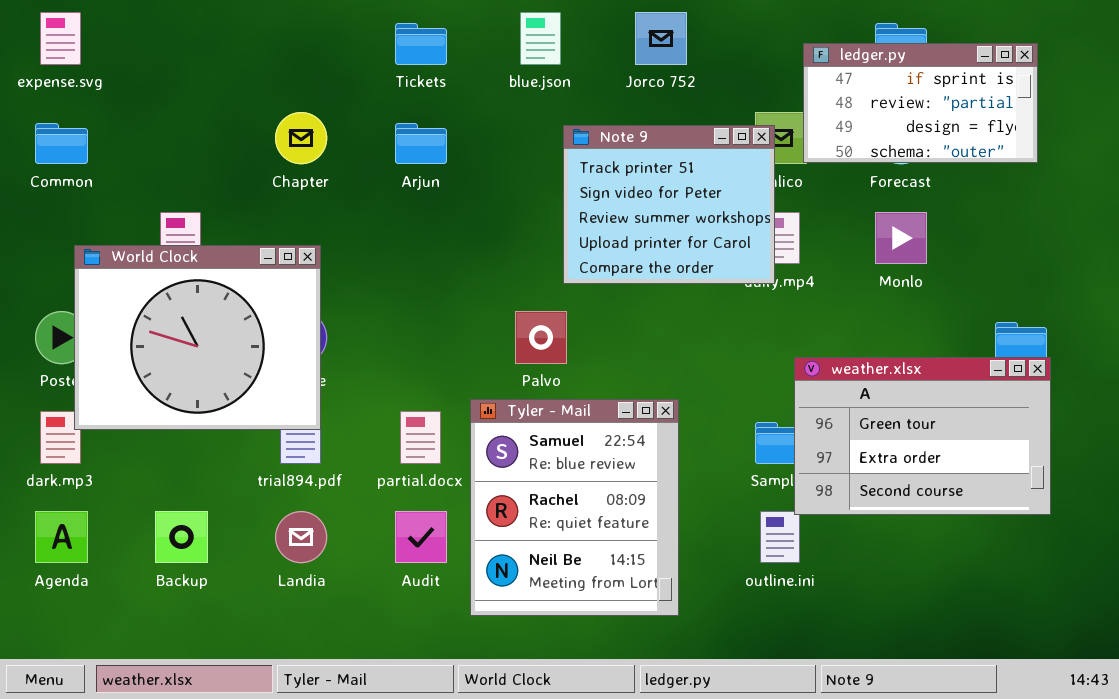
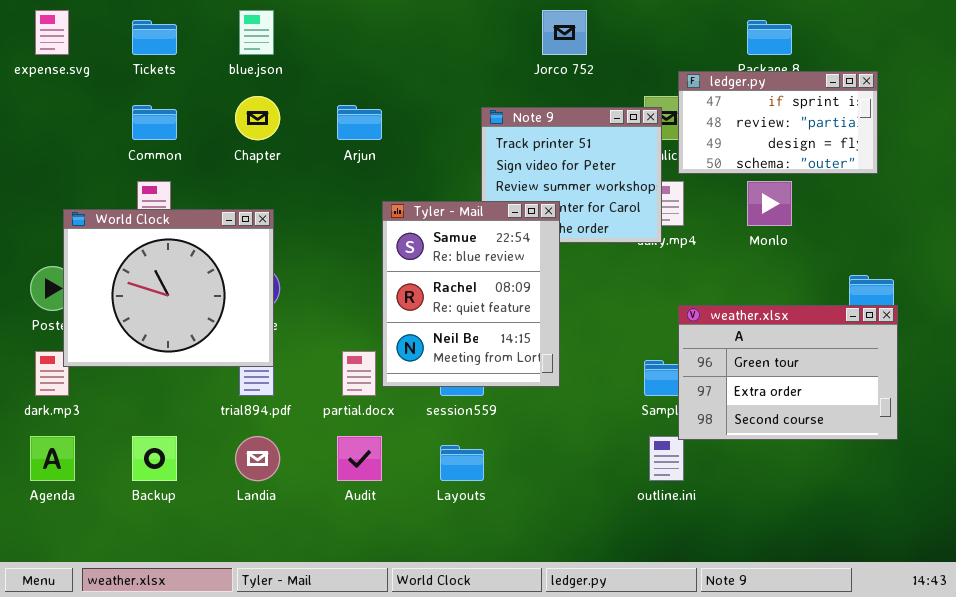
blue.json: [520,12,561,65] -> [239,10,274,55], moved
Tickets: [395,23,447,65] -> [132,20,177,55], moved
ledger.py: [803,43,1038,163] -> [678,71,878,174], moved
Common: [35,123,88,164] -> [132,105,177,140], moved
Tyler - Mail: [470,399,679,616] -> [382,201,560,387], moved

